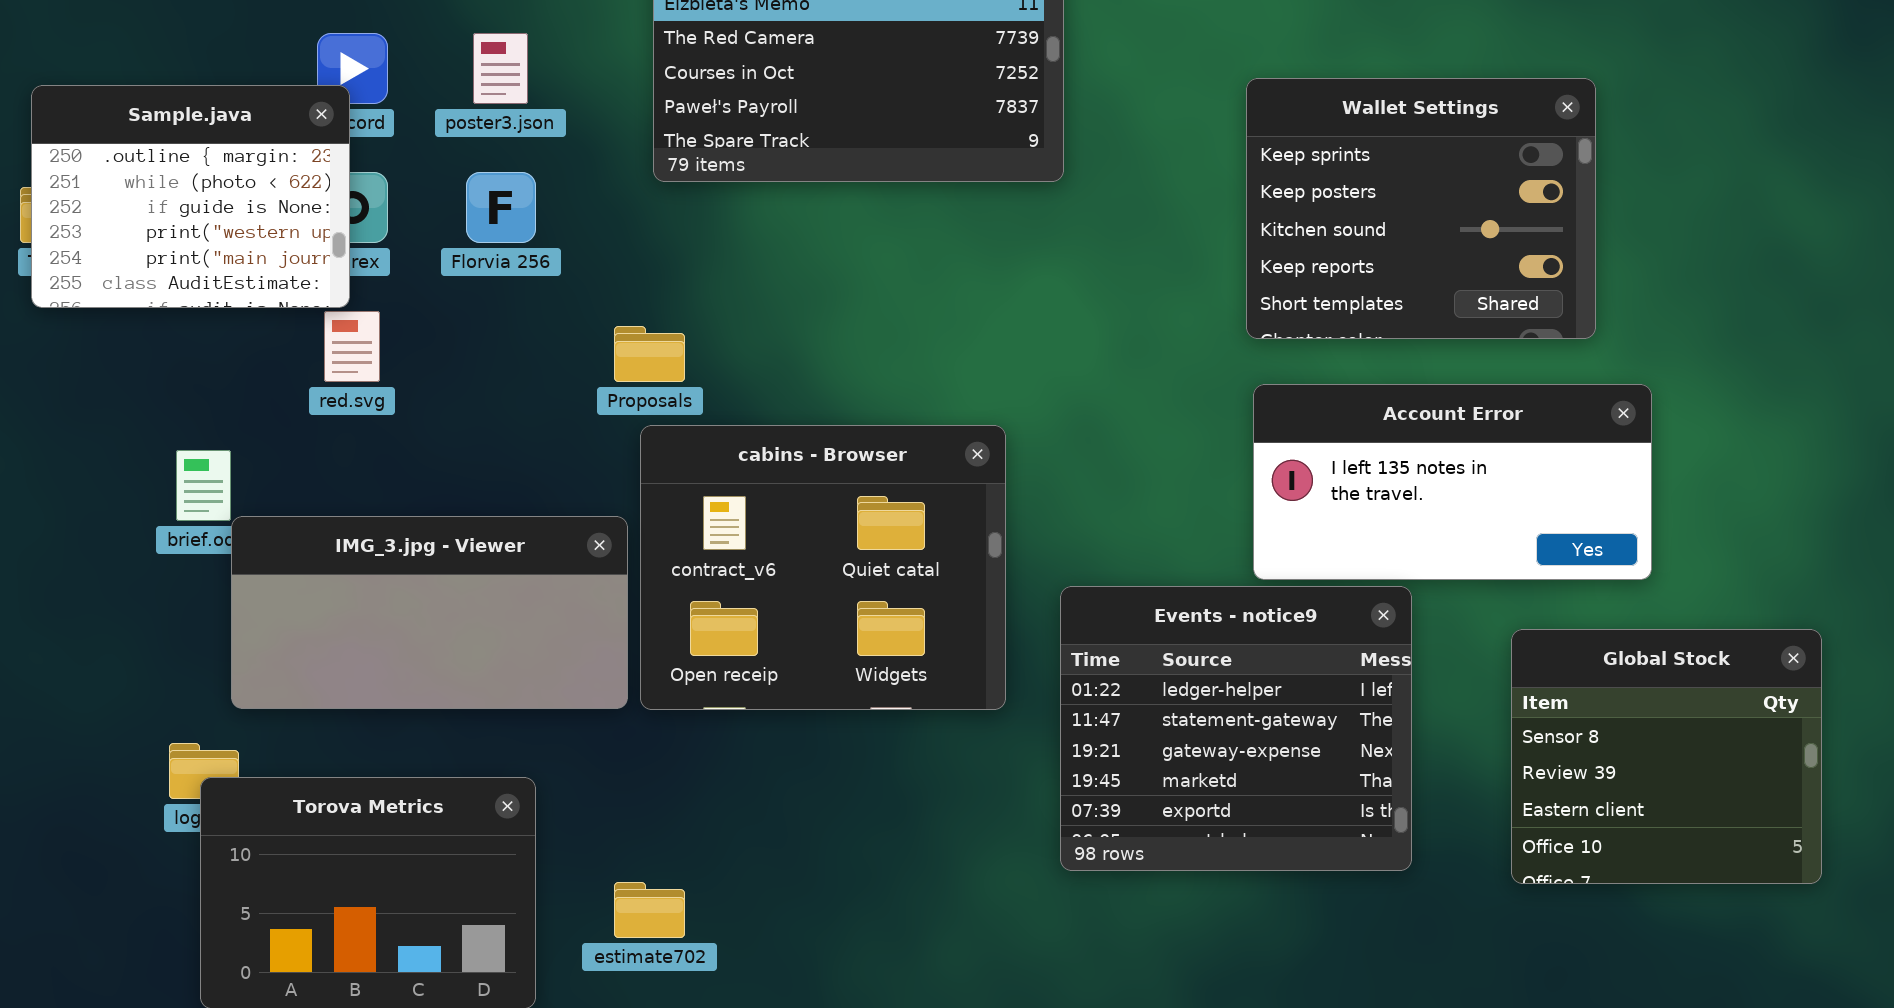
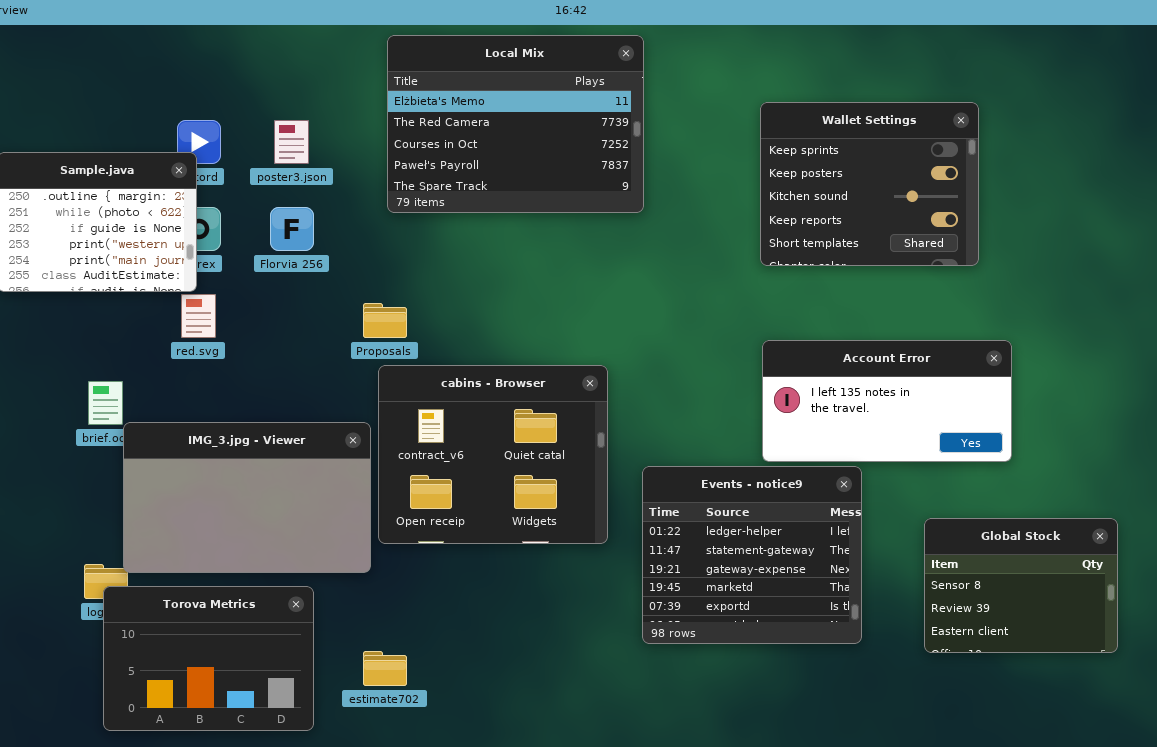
Wallet Settings: [1246,78,1596,339] -> [760,102,979,266], moved
IMG_3.jpg - Viewer: [231,516,628,709] -> [123,422,371,573], resized
Global Stock: [1511,629,1822,884] -> [924,518,1118,653], resized

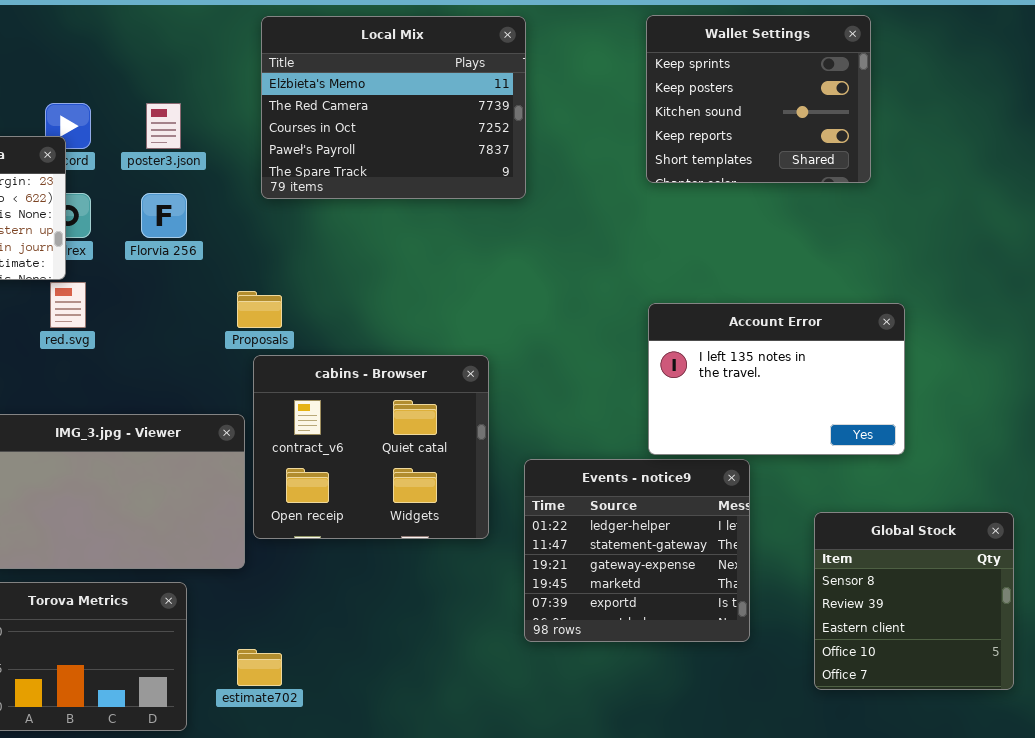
Wallet Settings: [760,102,979,266] -> [646,15,871,183], moved
Account Error: [762,340,1012,462] -> [648,303,905,455], resized
Global Stock: [924,518,1118,653] -> [814,512,1014,690], resized

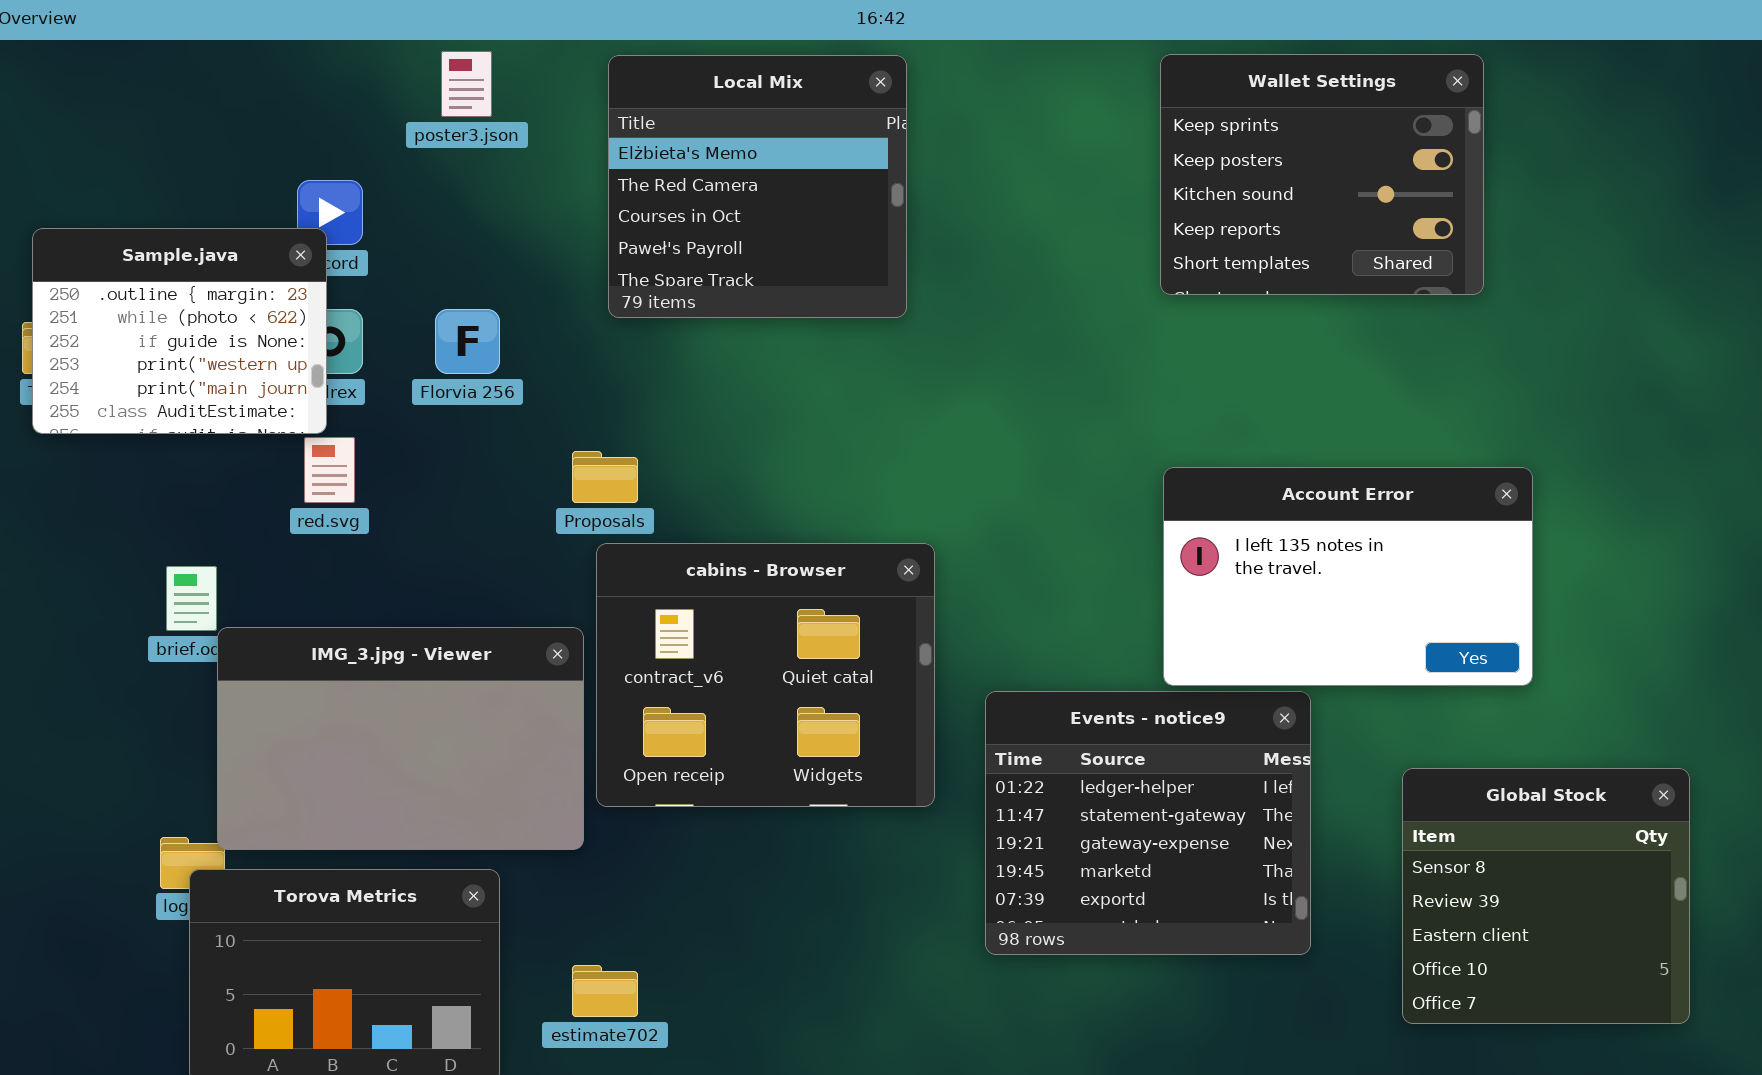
Local Mix: [261,16,526,199] -> [608,55,907,318], resized
poster3.json: [146,103,181,149] -> [441,51,492,117], moved

